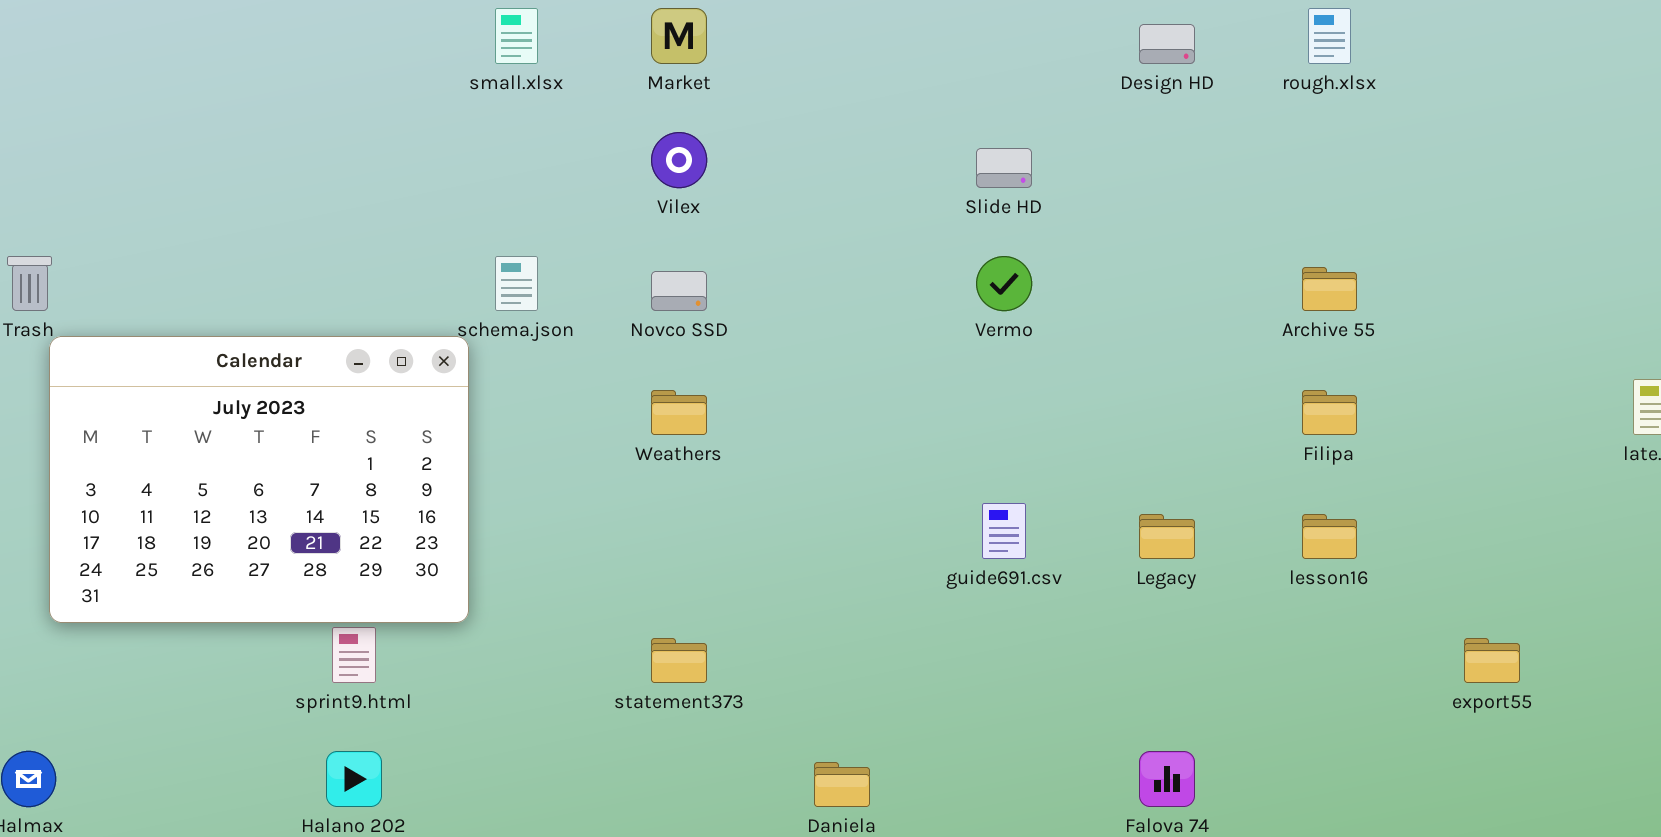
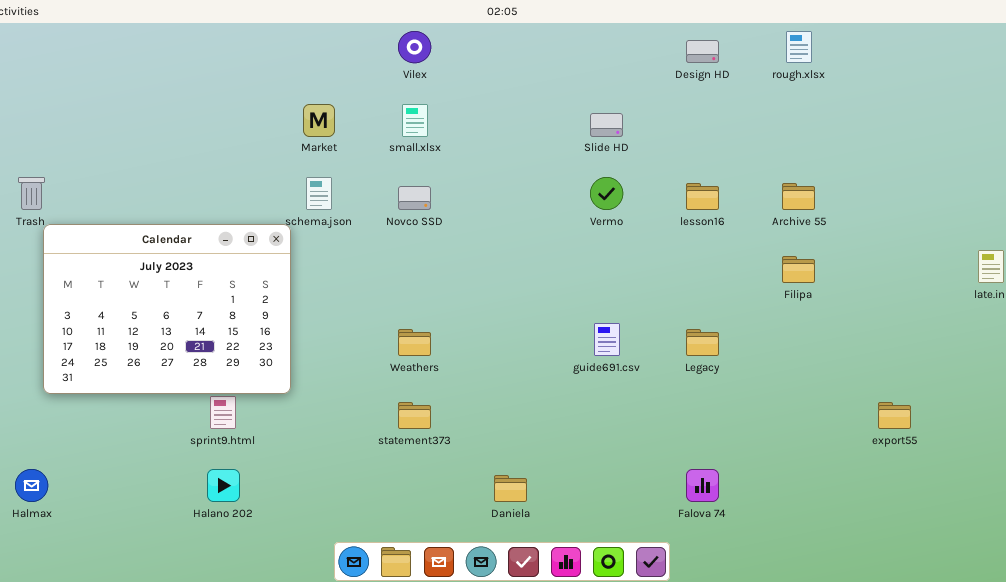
small.xlsx: [495,8,538,64] -> [402,104,428,137], moved
Market: [651,8,707,64] -> [303,104,335,137], moved
Vilex: [651,132,707,188] -> [398,31,431,63], moved
Weathers: [651,390,707,435] -> [398,329,431,356], moved
lesson16: [1302,514,1357,559] -> [686,183,719,210], moved

